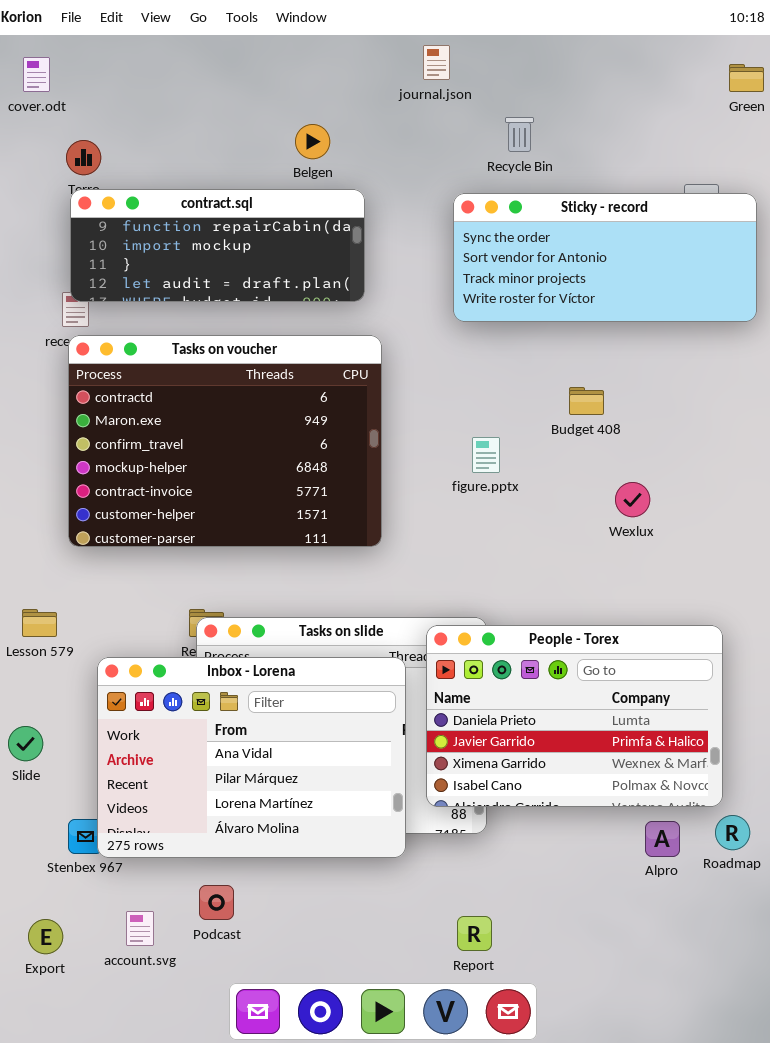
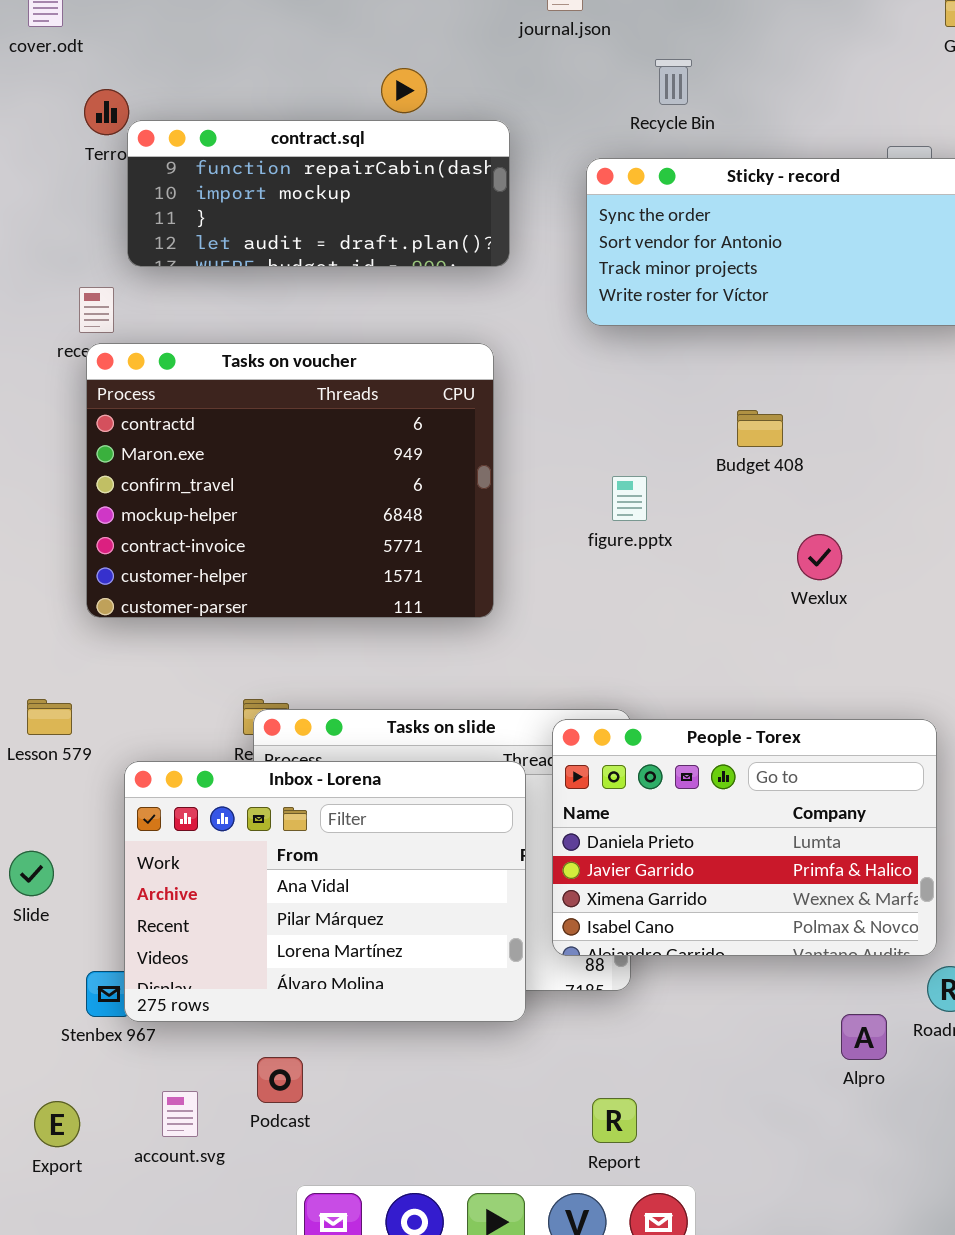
contract.sql: [70,189,365,302] -> [127,120,510,267], moved
Alpro: [645,821,680,857] -> [841,1014,887,1060], moved

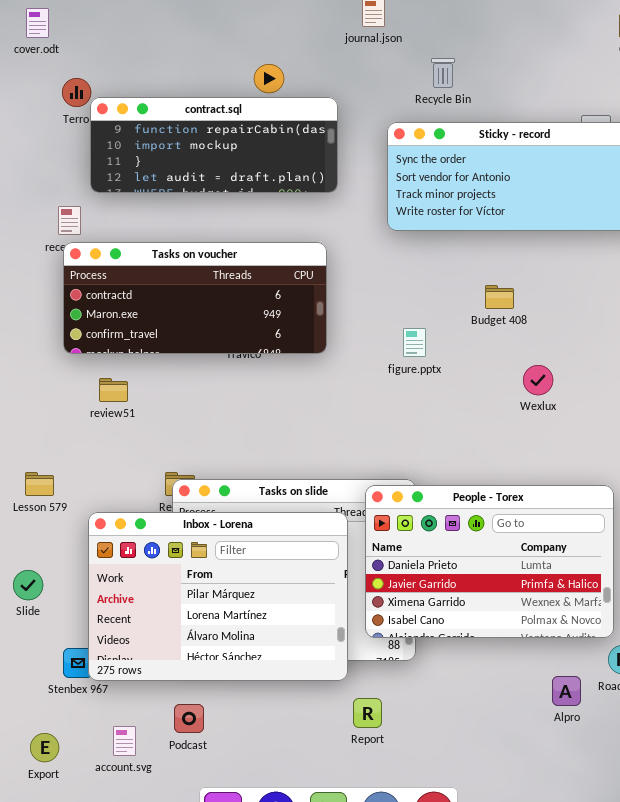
Tasks on voucher: [86,343,494,618] -> [63,242,327,354], resized
Inbox - Lorena: [124,761,526,1022] -> [88,512,348,681], scrolled down 1 row
Report: [592,1098,637,1143] -> [353,698,382,728], moved

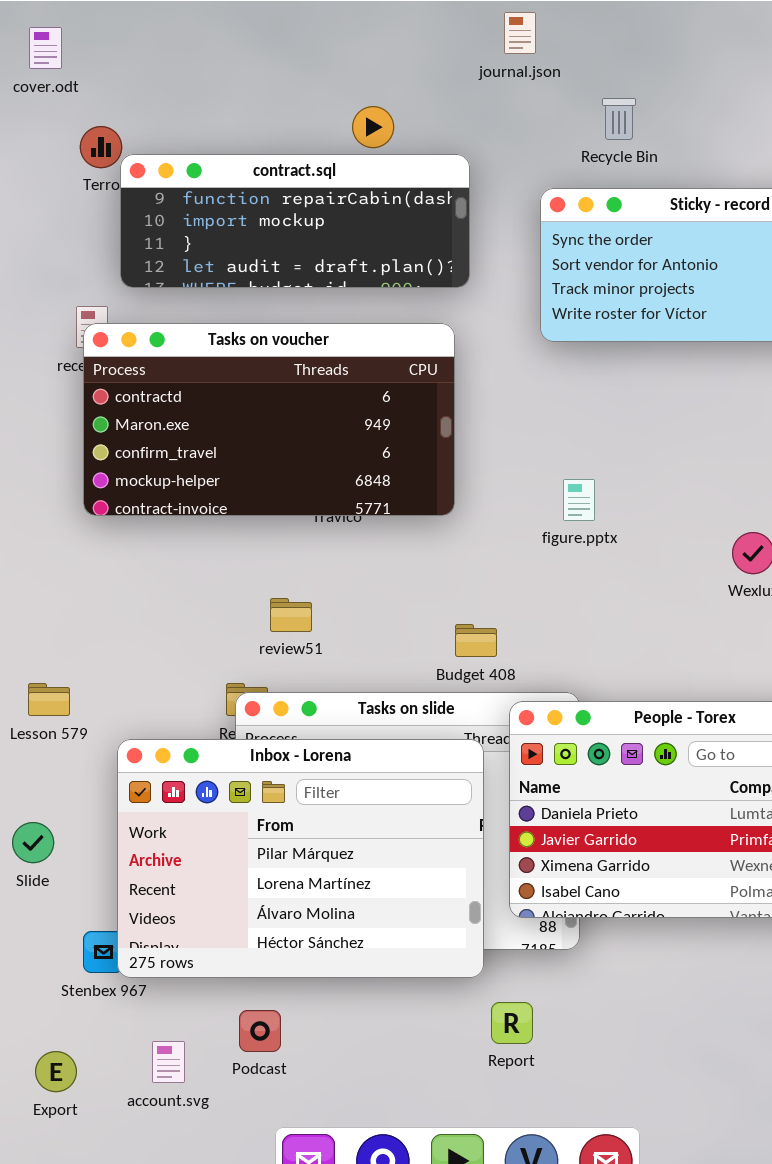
Tasks on voucher: [63,242,327,354] -> [83,323,455,516], resized
Budget 408: [485,285,514,309] -> [455,624,497,657], moved
review51: [99,378,128,402] -> [270,598,312,632], moved

